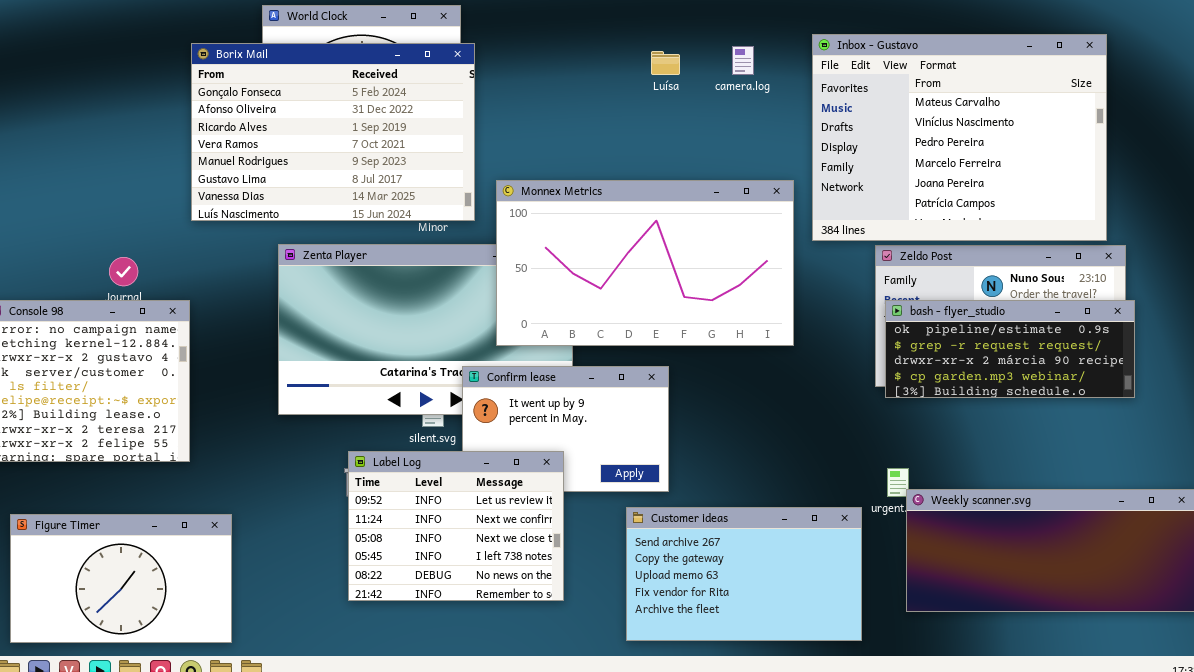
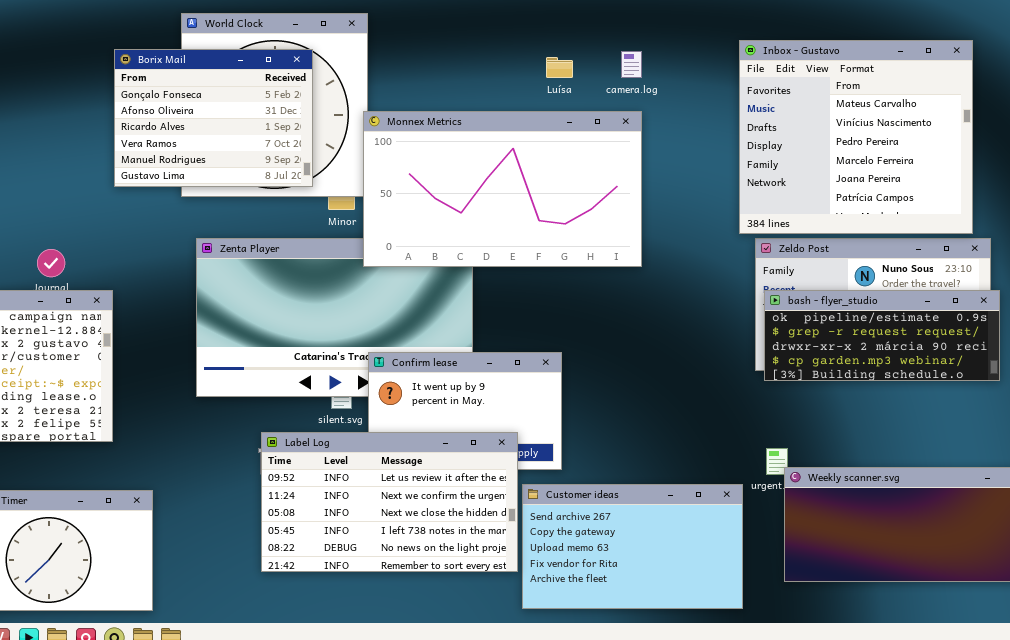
Inbox - Gustavo: [812,34,1107,241] -> [739,40,973,234], resized
Borix Mail: [191,43,475,221] -> [114,49,313,187], resized
Monnex Metrics: [496,180,794,346] -> [363,111,642,267], moved
Label Log: [348,451,564,601] -> [261,432,518,572], resized

